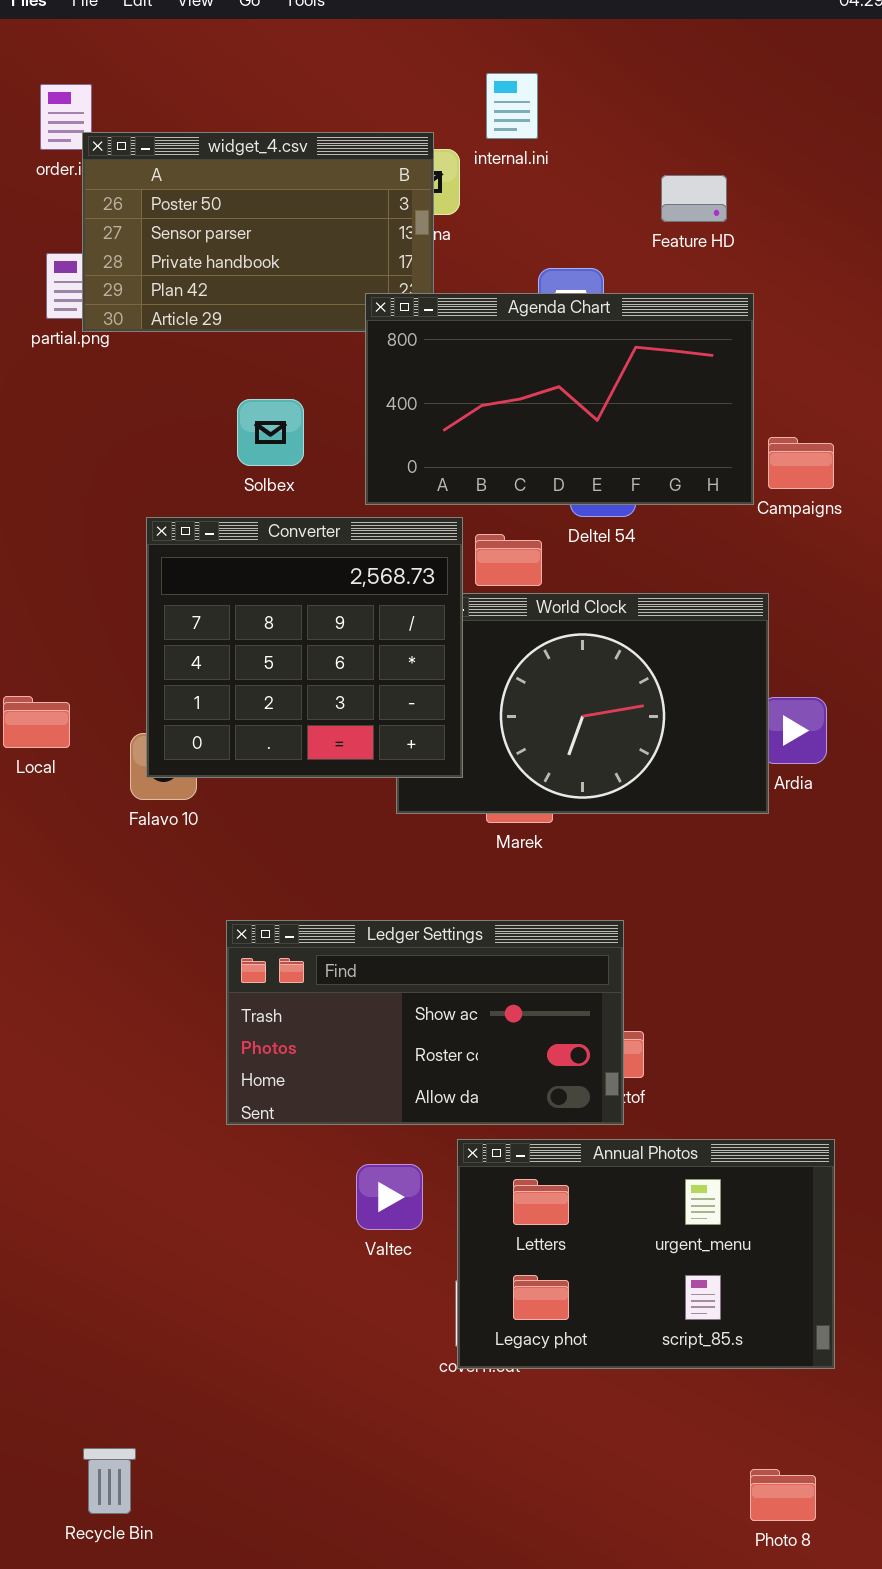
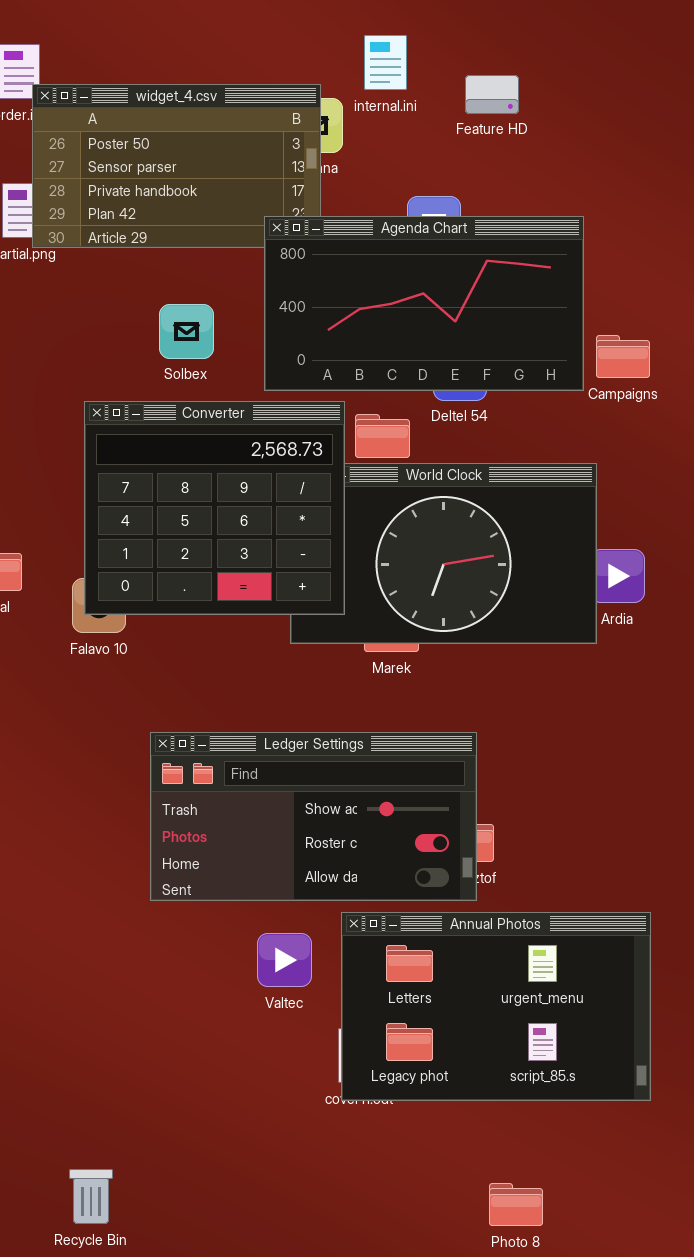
Feature HD: [661,175,727,222] -> [465,75,519,114], moved
Recycle Bin: [83,1448,136,1514] -> [69,1169,113,1224], moved
Photo 8: [750,1469,816,1521] -> [489,1183,543,1226], moved

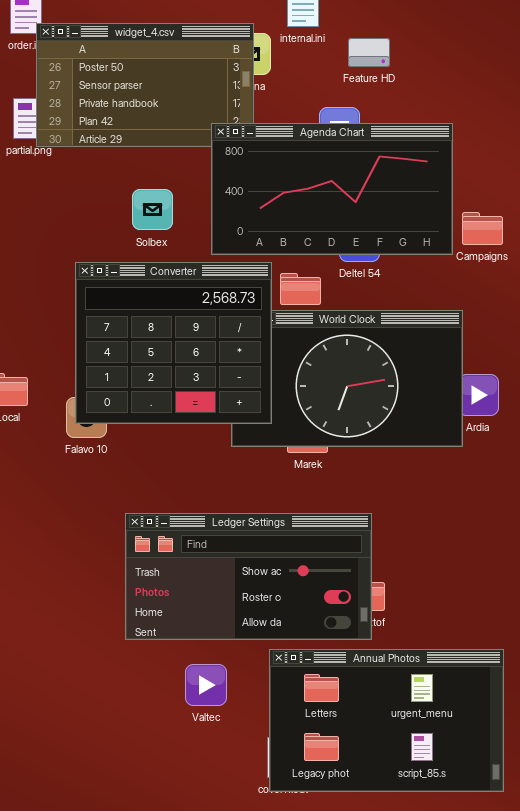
Feature HD: [465,75,519,114] -> [348,38,390,67], moved
Valtec: [257,933,312,987] -> [185,664,227,706], moved

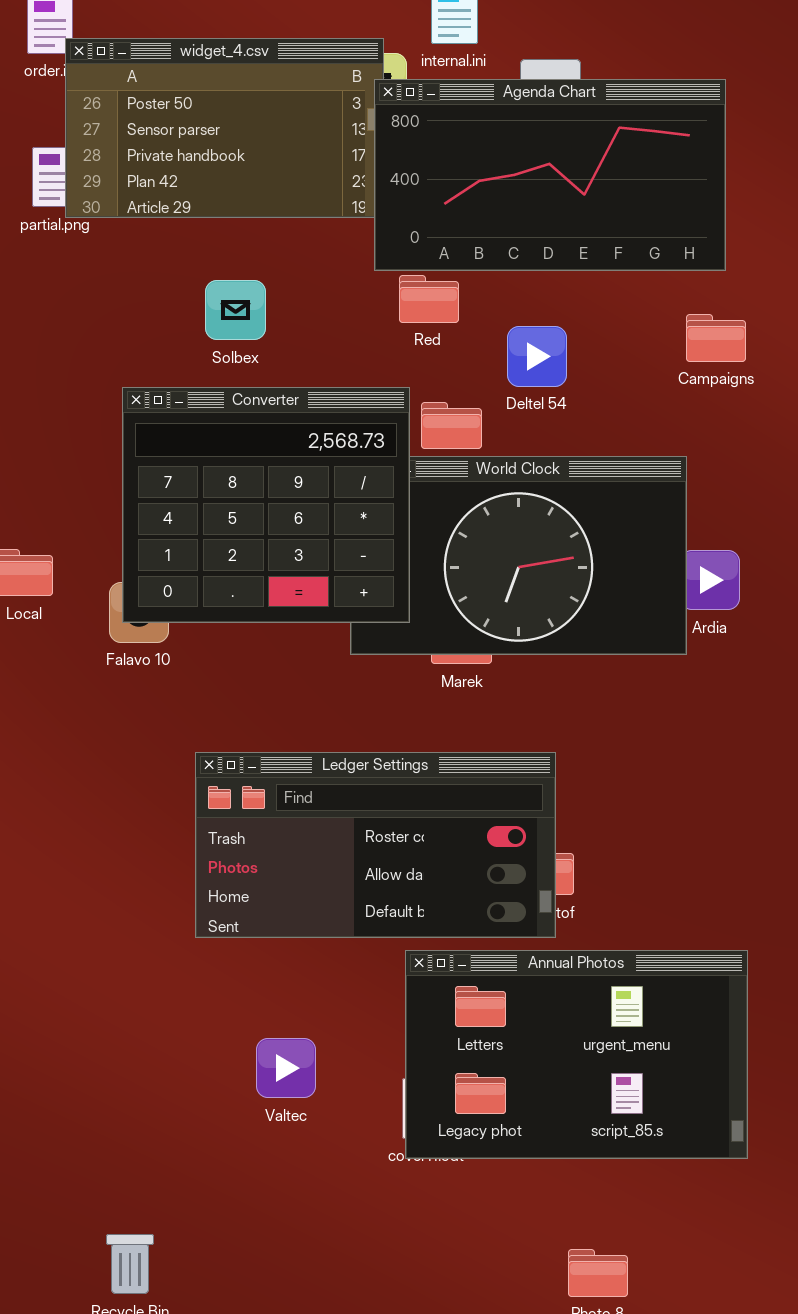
Agenda Chart: [211,123,453,255] -> [374,79,726,271], moved
Ledger Settings: [125,513,372,640] -> [195,752,556,938], scrolled down 1 row
Valtec: [185,664,227,706] -> [256,1038,316,1098], moved

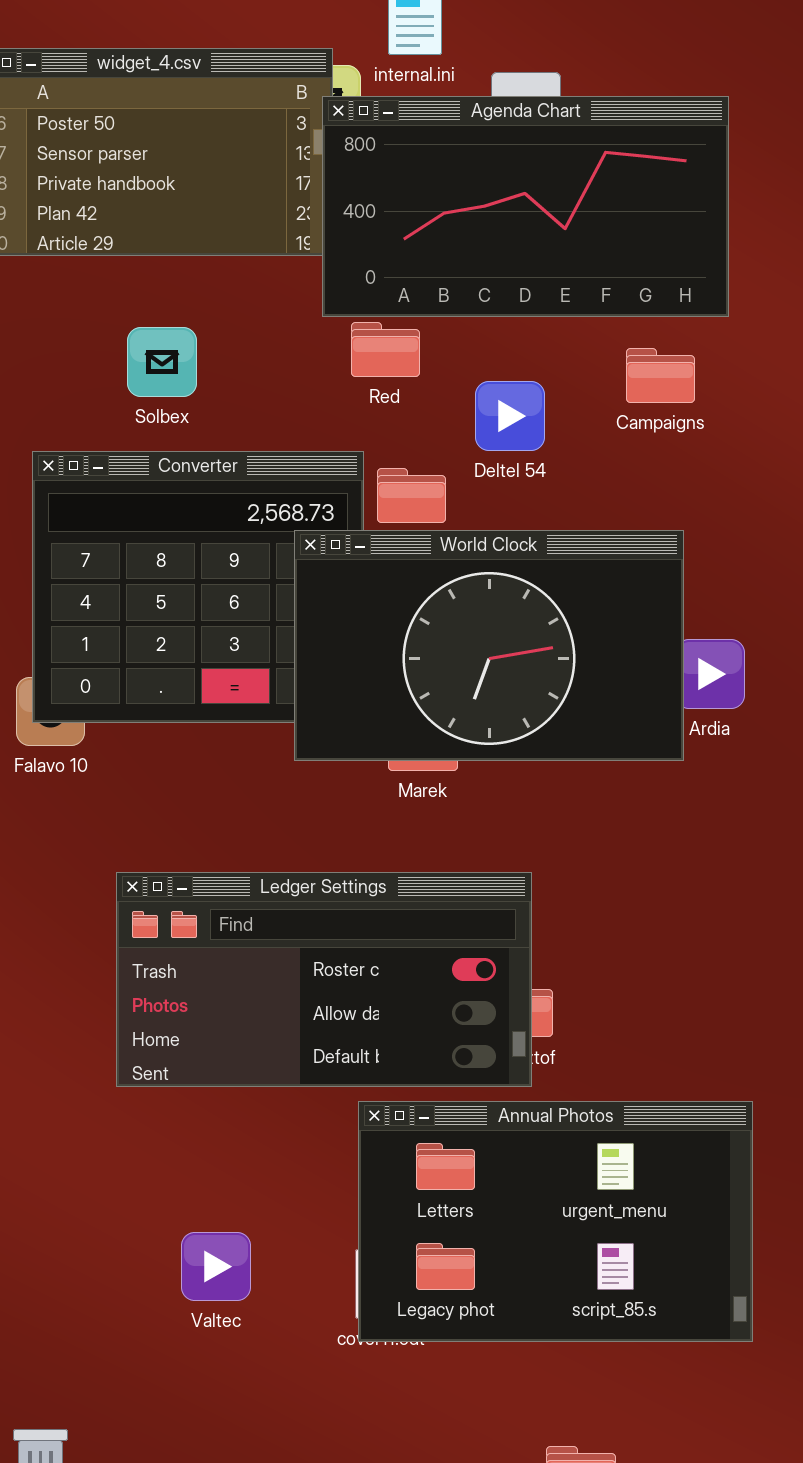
Campaigns: [686,314,746,362] -> [626,348,695,403], moved
World Clock: [350,456,687,655] -> [294,530,684,761], raised
Valtec: [256,1038,316,1098] -> [181,1232,251,1301], moved

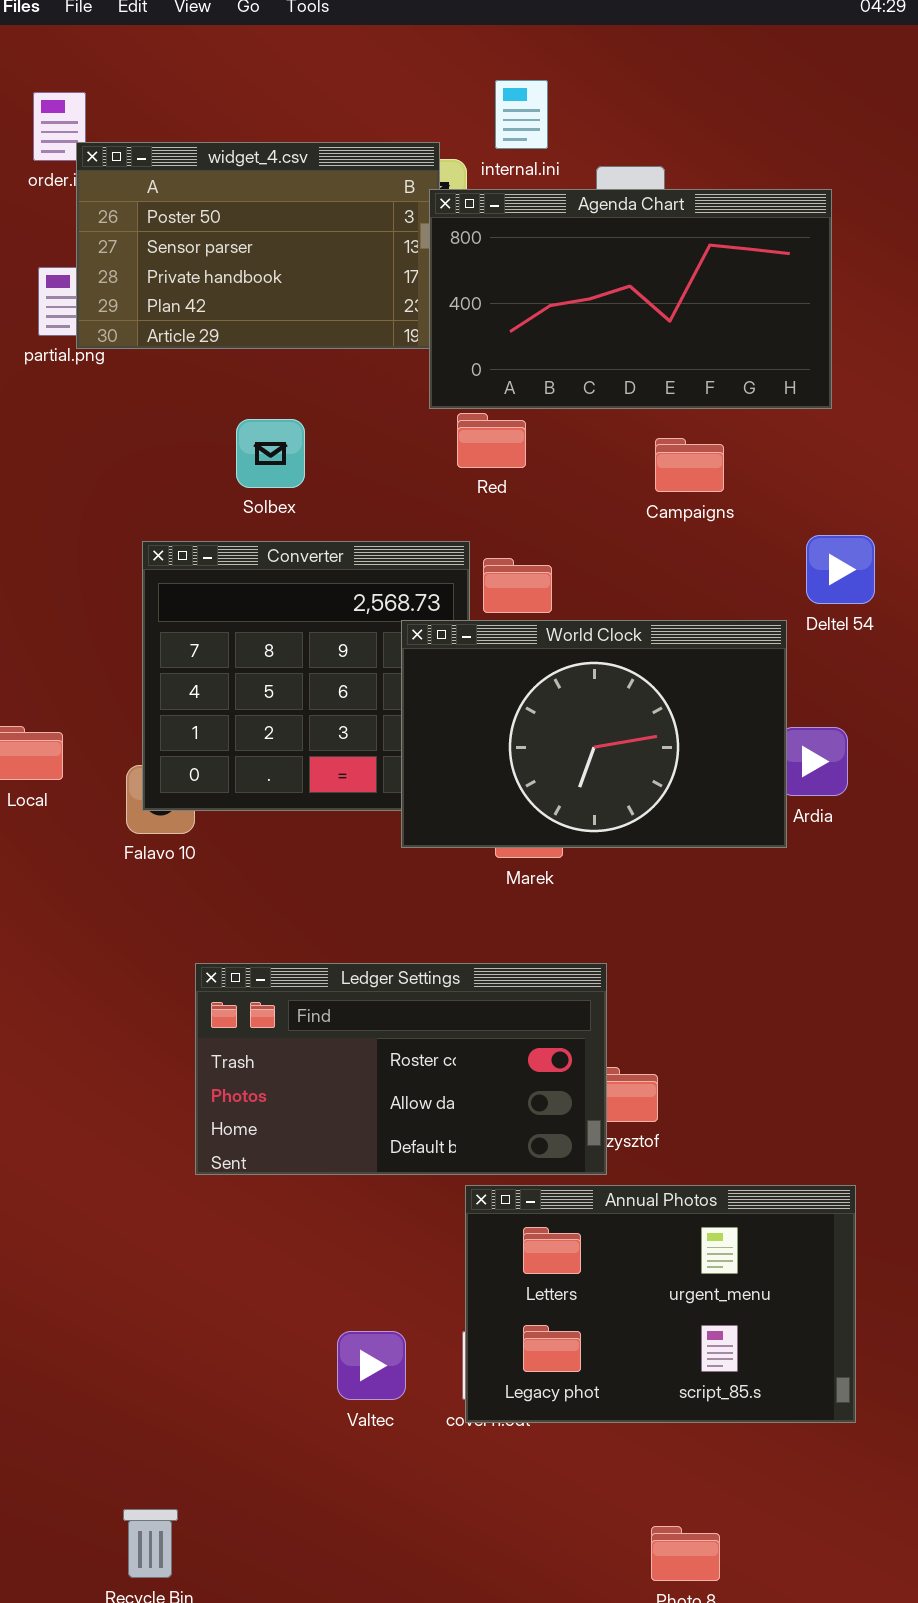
Campaigns: [626,348,695,403] -> [655,438,724,492], moved
Deltel 54: [475,381,545,451] -> [806,535,875,604], moved
Ledger Settings: [116,872,532,1087] -> [195,963,607,1175], moved
Valtec: [181,1232,251,1301] -> [337,1331,406,1400], moved

